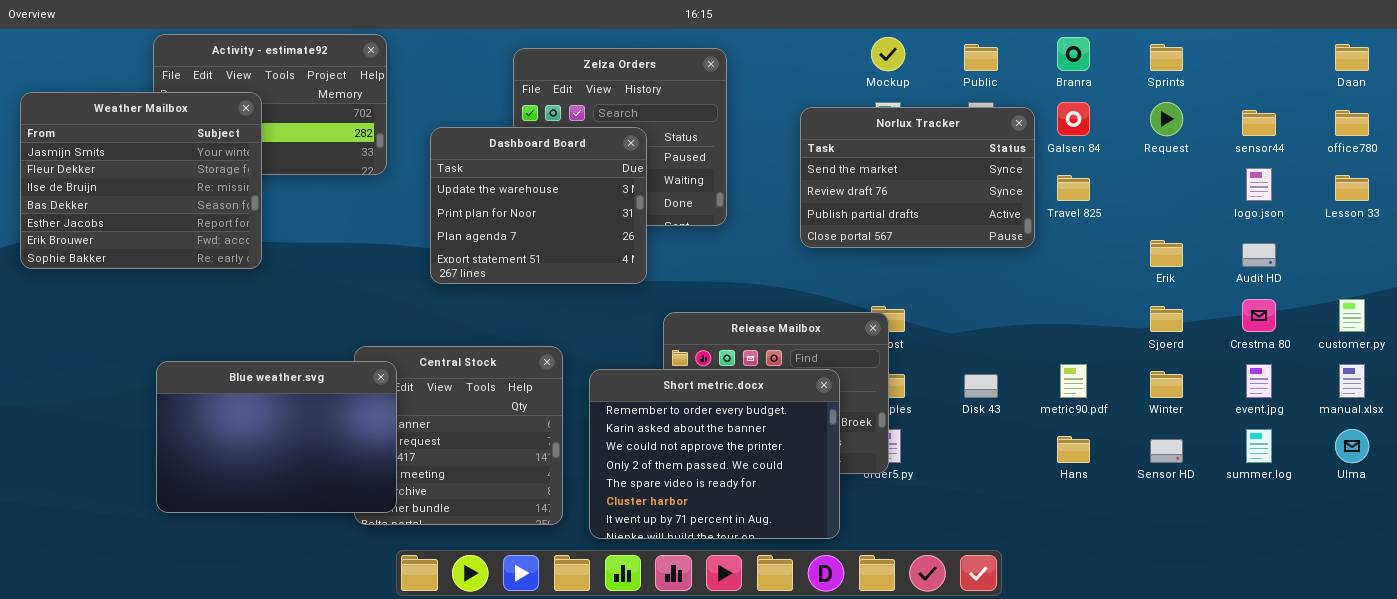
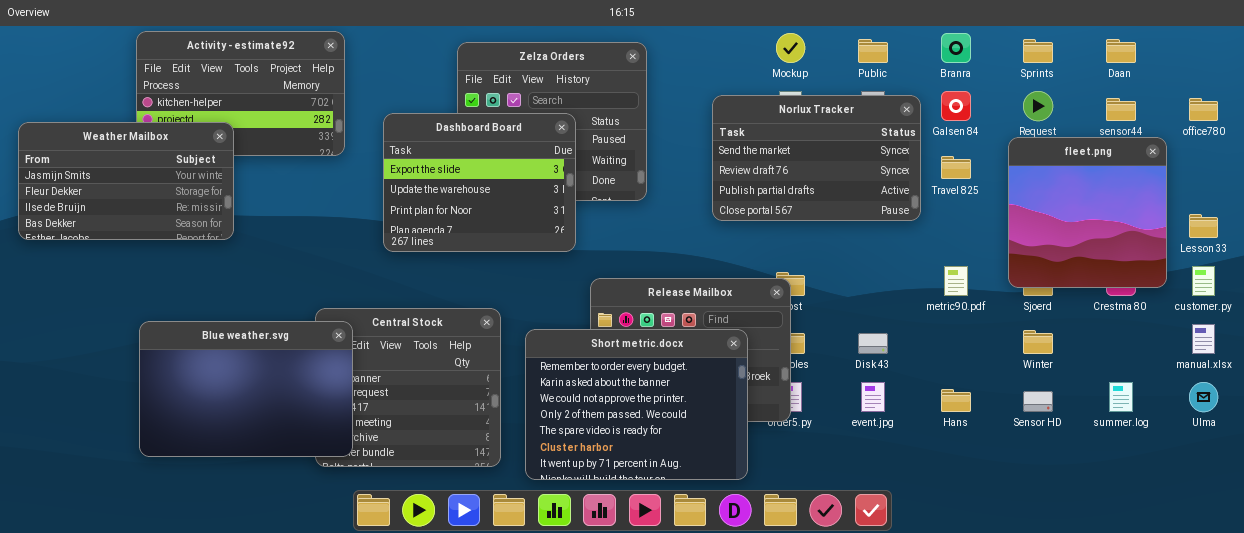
Daan: [1335,44,1369,71] -> [1106,39,1136,63], moved
Weather Mailbox: [20,92,262,269] -> [18,122,234,240], resized
Dashboard Board: [430,127,647,284] -> [383,113,576,252], scrolled up 1 row
fleet.png: none -> [1008,137,1167,288], opened
Lesson 33: [1335,175,1369,201] -> [1189,214,1218,238], moved
metric90.pdf: [1060,364,1087,398] -> [944,266,968,296], moved
event.jpg: [1246,364,1272,398] -> [861,382,885,412], moved

